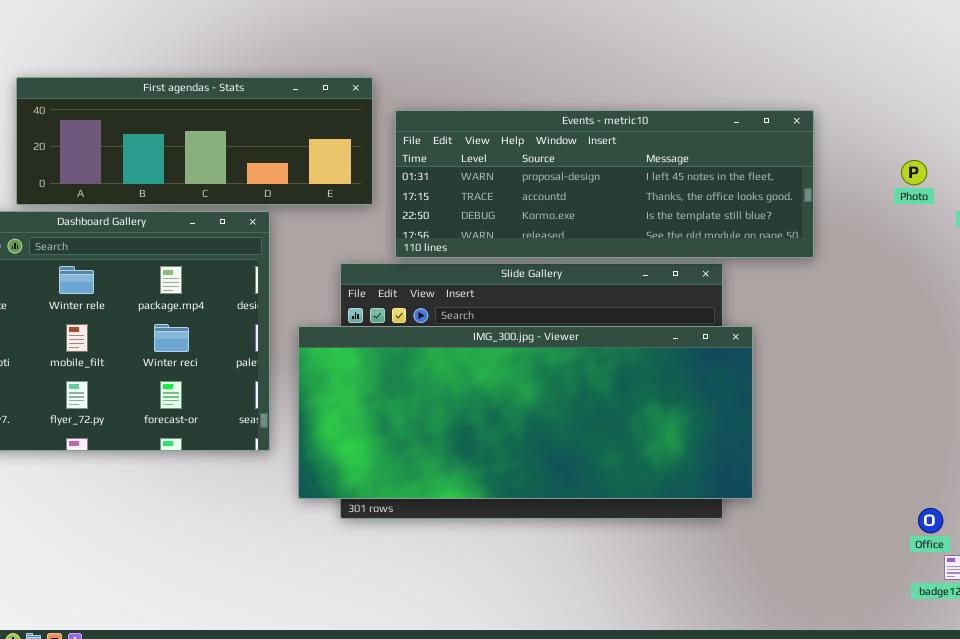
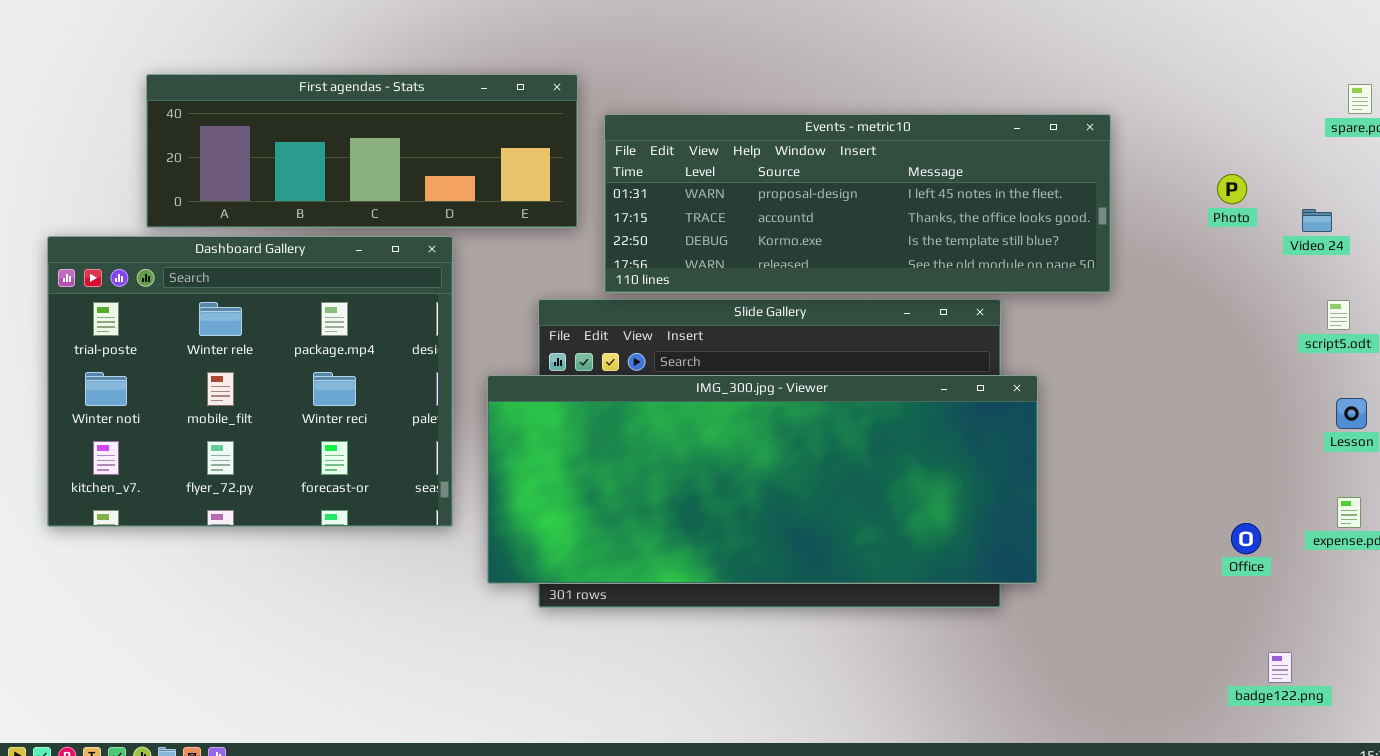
Office: [918,508,943,533] -> [1231,523,1261,554], moved

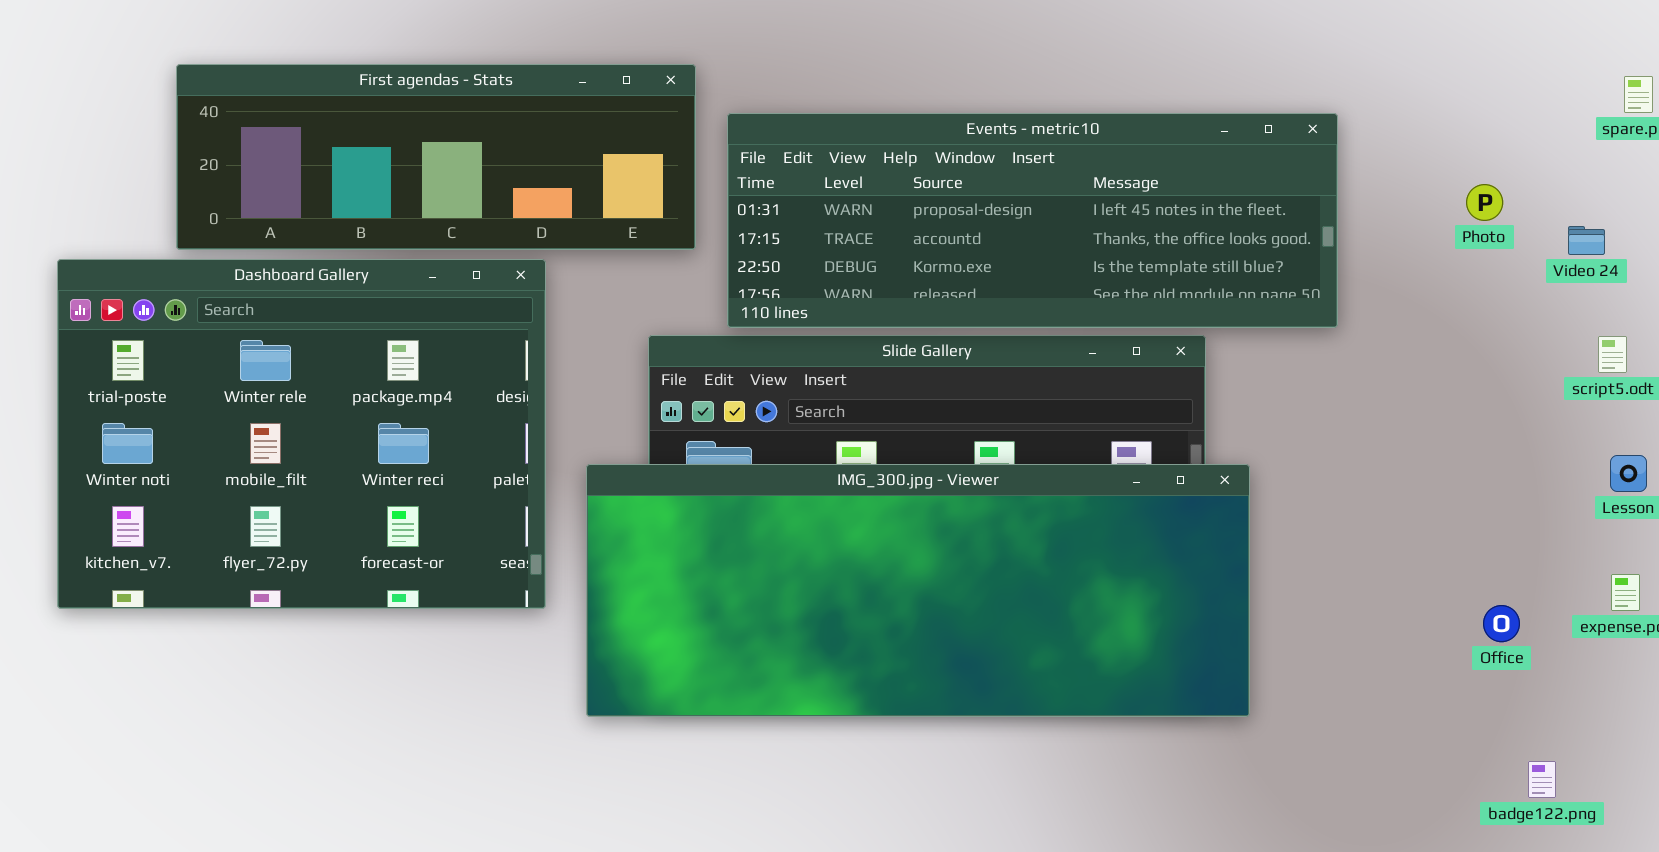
IMG_300.jpg - Viewer: [487,375,1038,584] -> [586,464,1250,717], moved

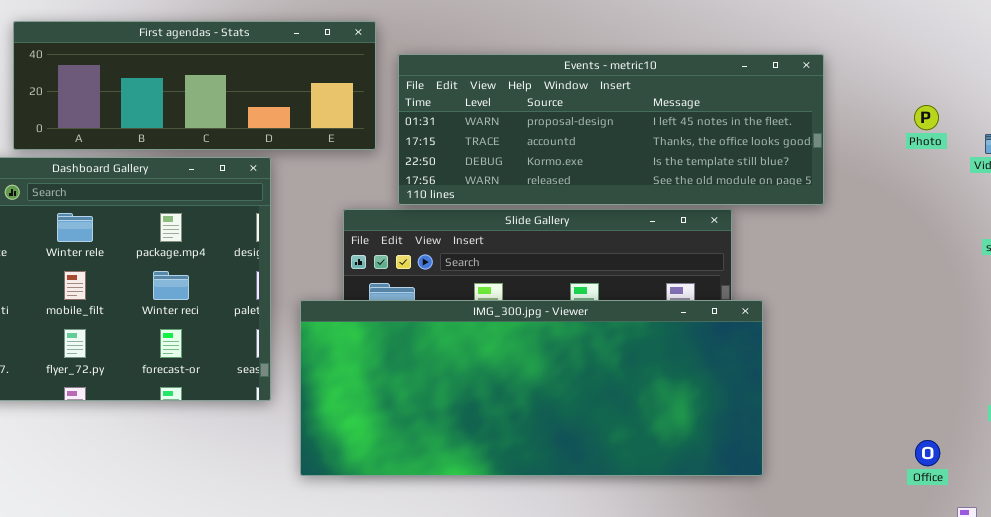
Office: [1483,605,1520,642] -> [915,440,940,466], moved

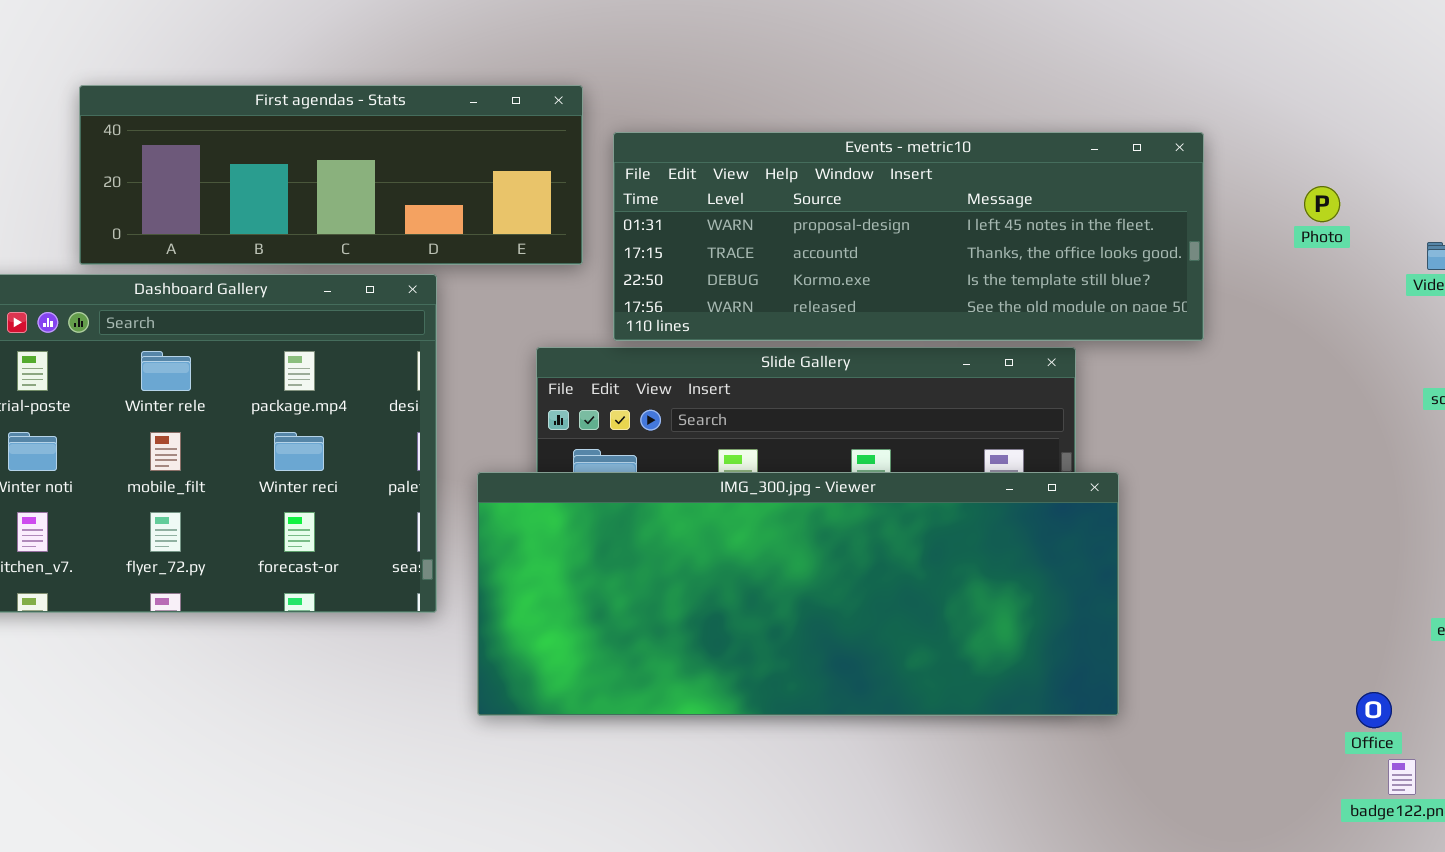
Photo: [914,105,939,130] -> [1304,186,1340,222], moved
Office: [915,440,940,466] -> [1356,692,1392,728], moved

